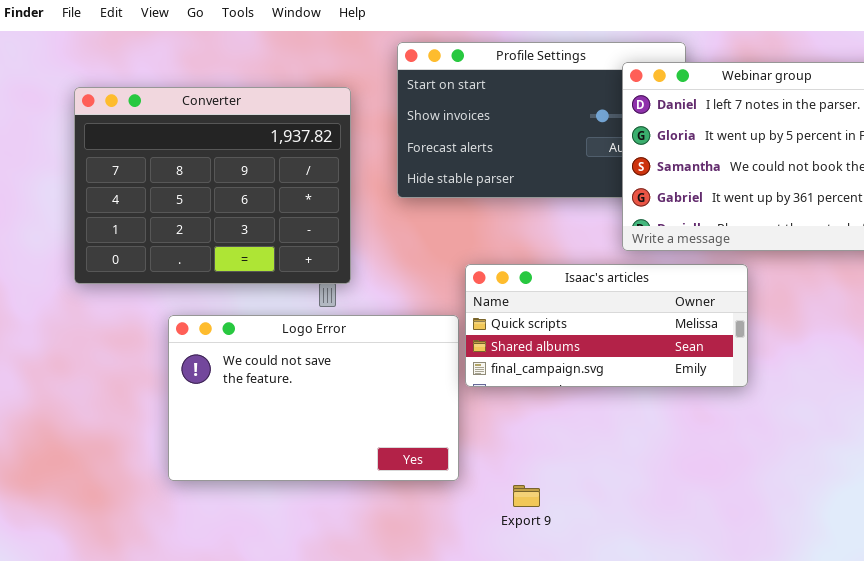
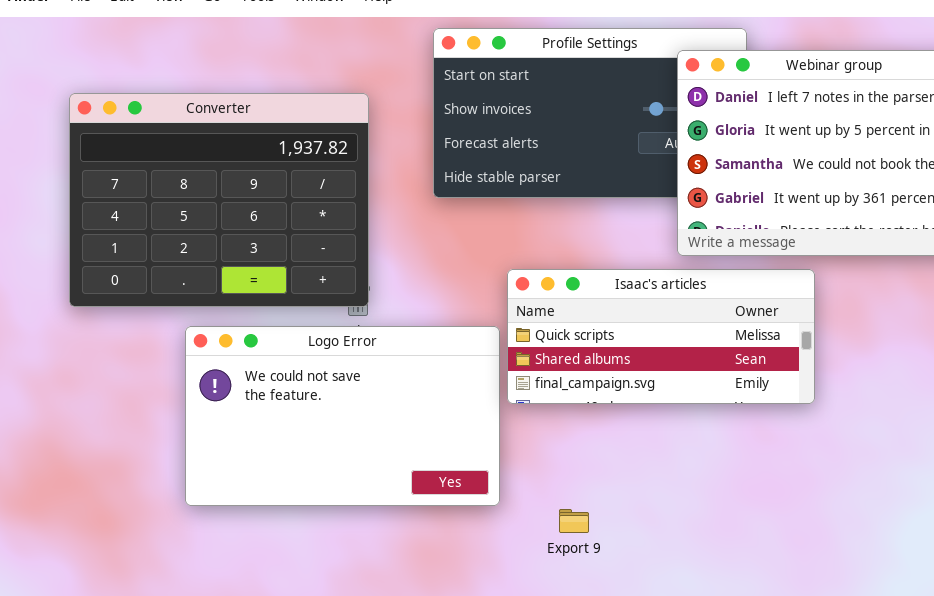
Converter: [74,87,351,284] -> [69,93,369,307], moved

